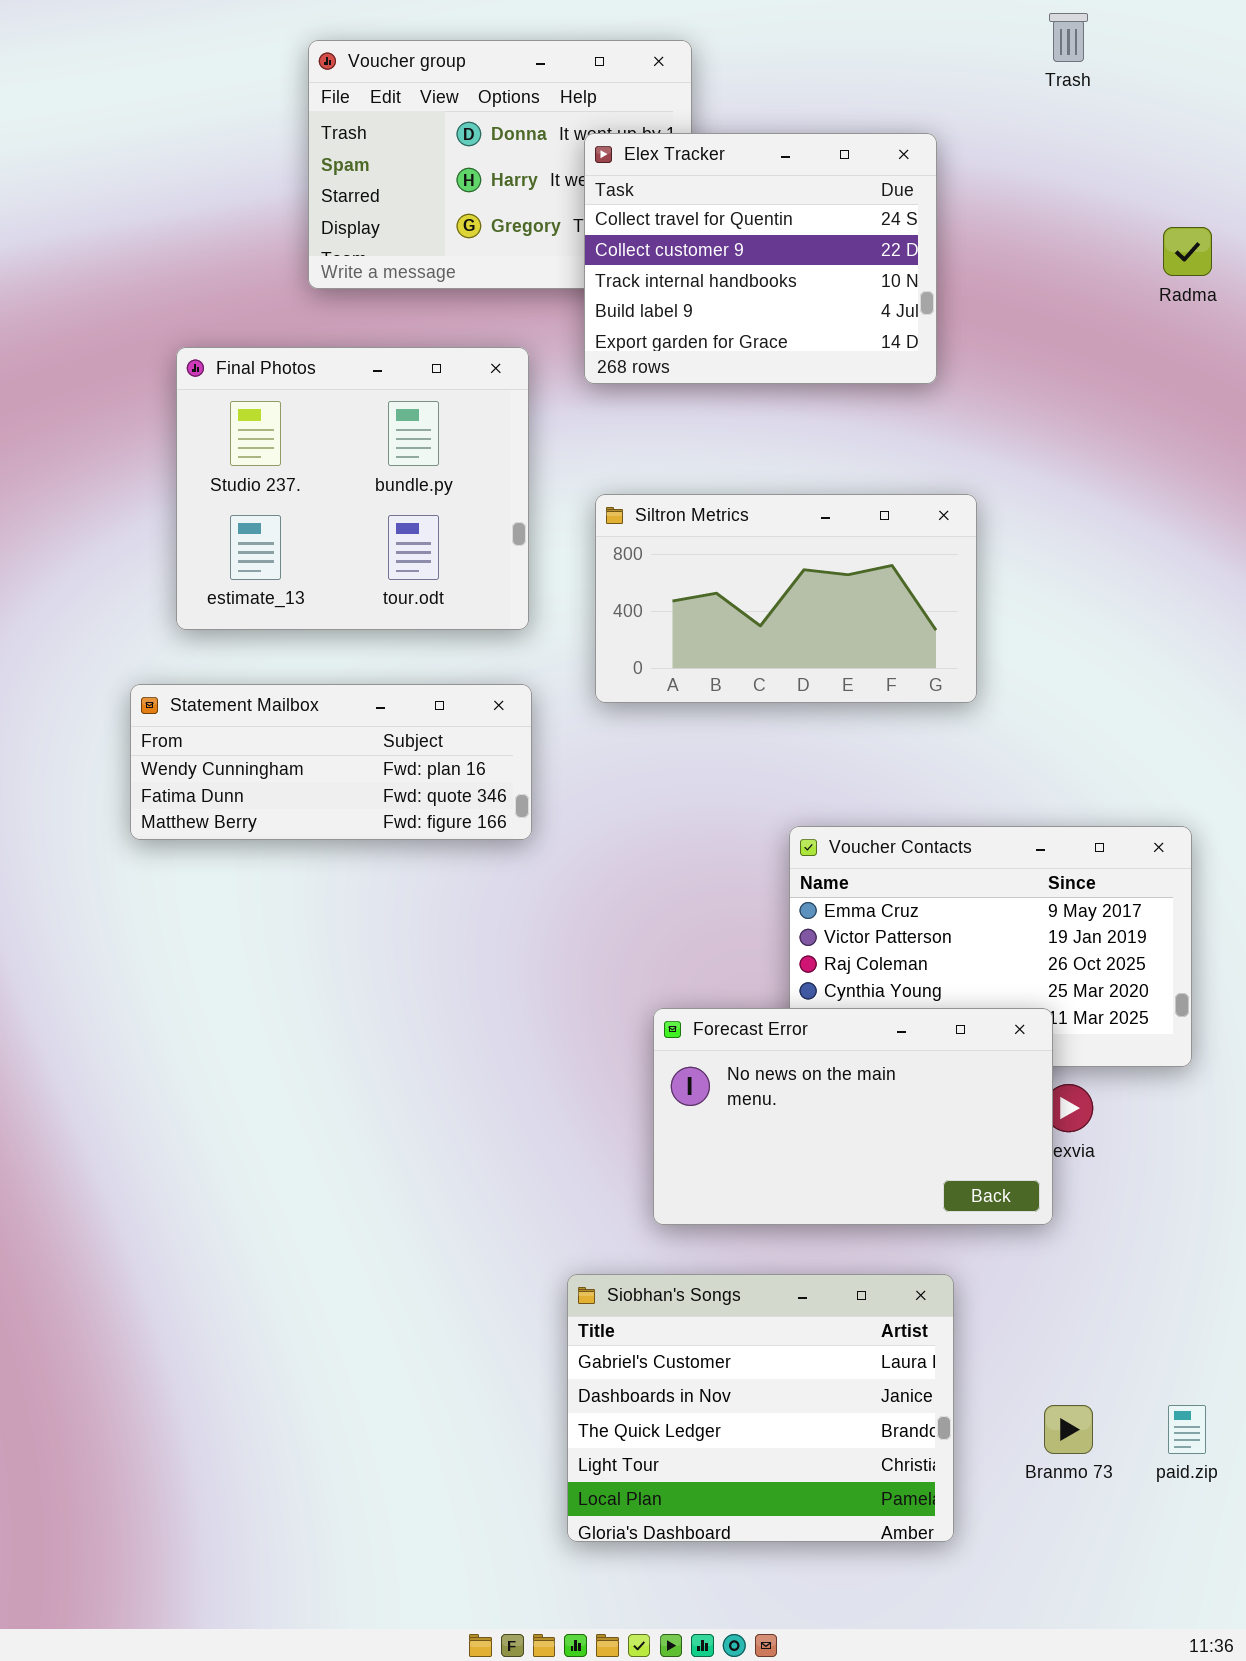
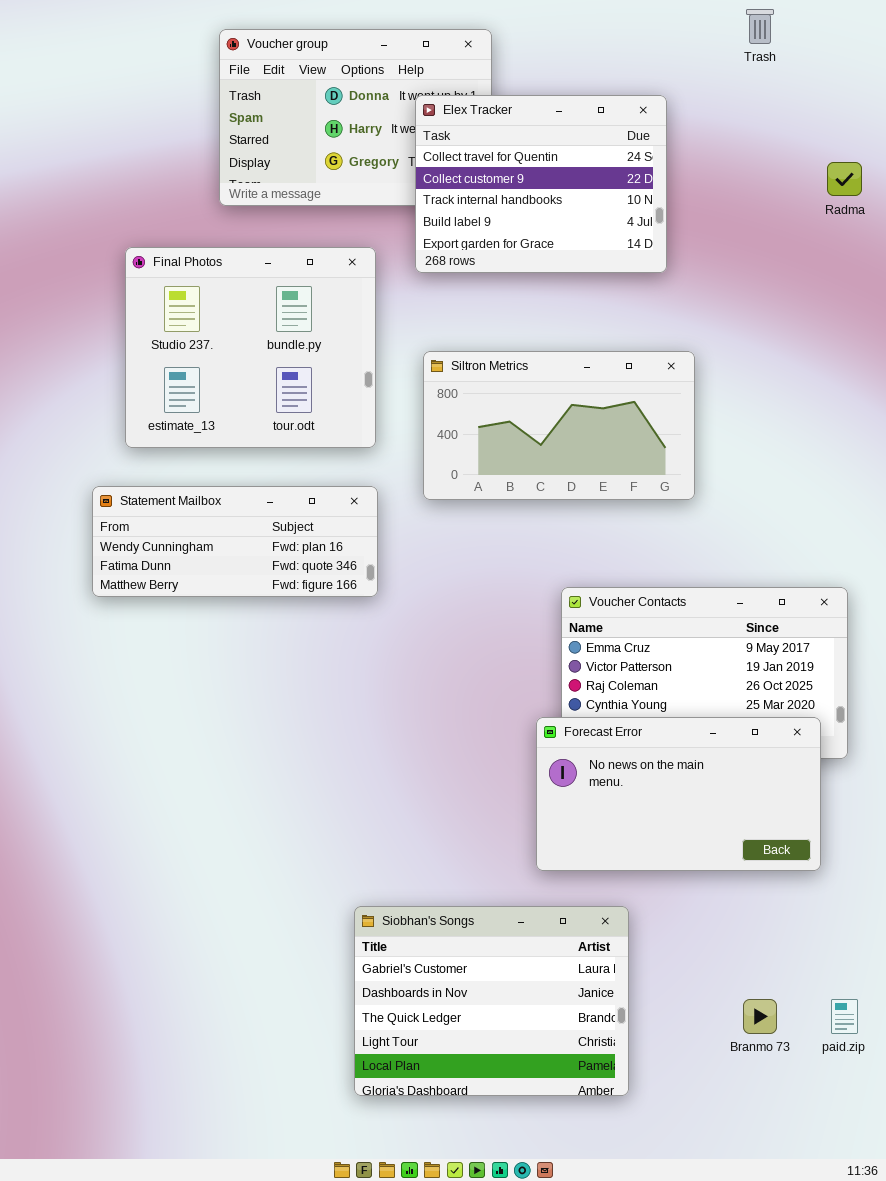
Forecast Error: [653,1008,1053,1225] -> [536,717,821,871], moved
Siobhan's Songs: [567,1274,954,1542] -> [354,906,629,1096], moved

